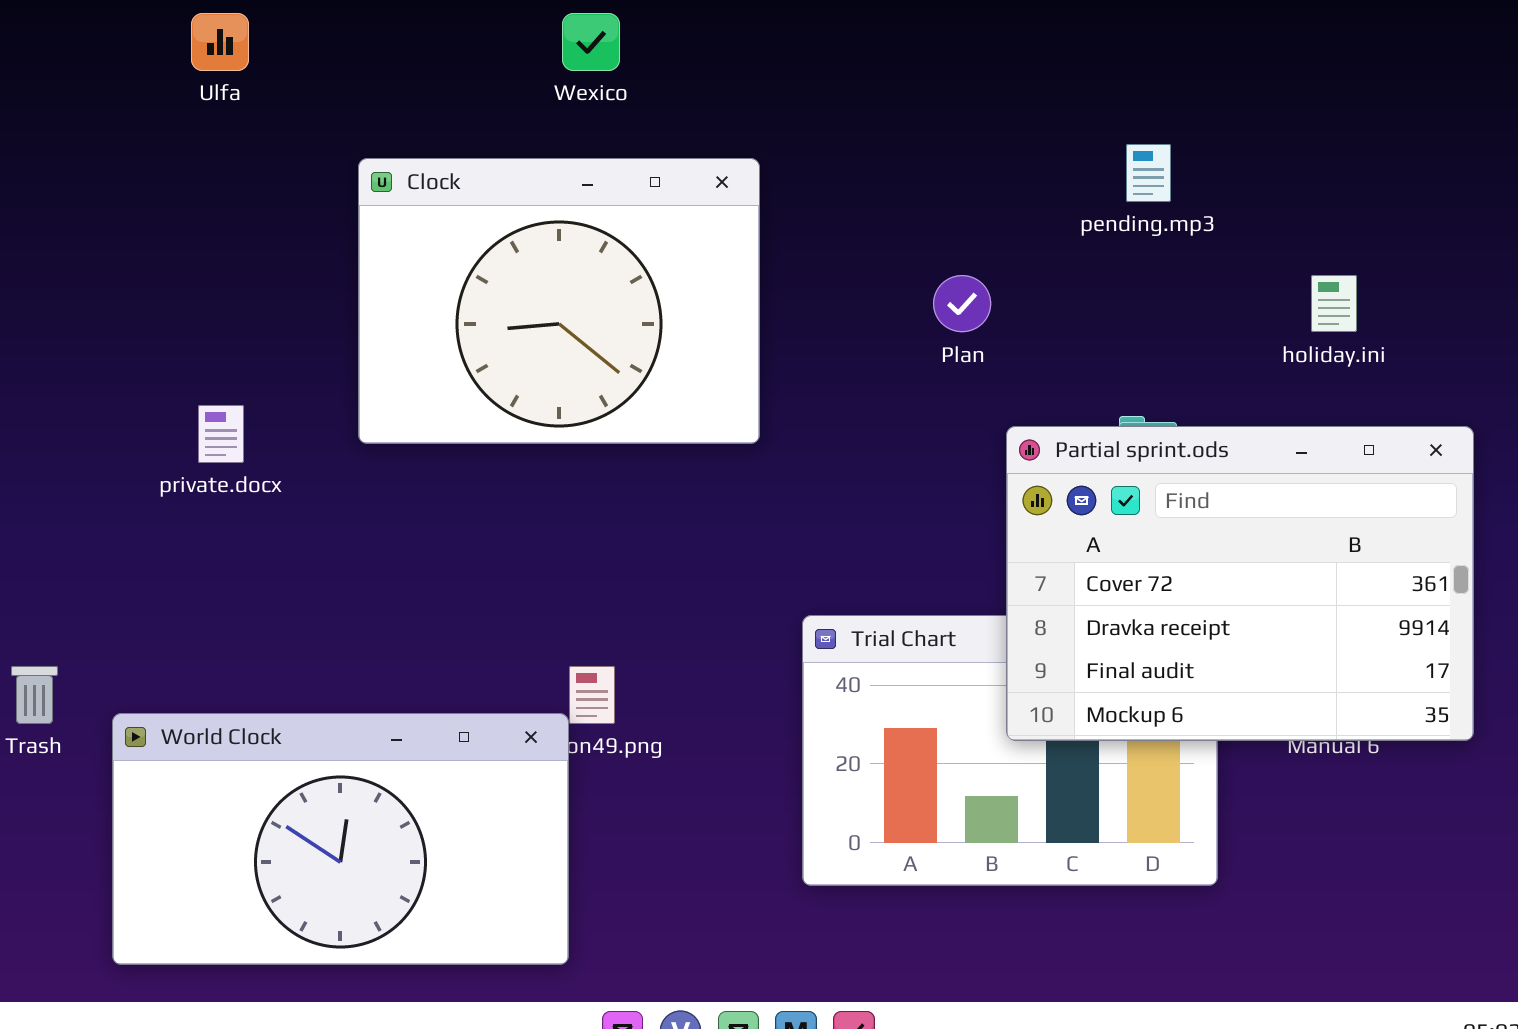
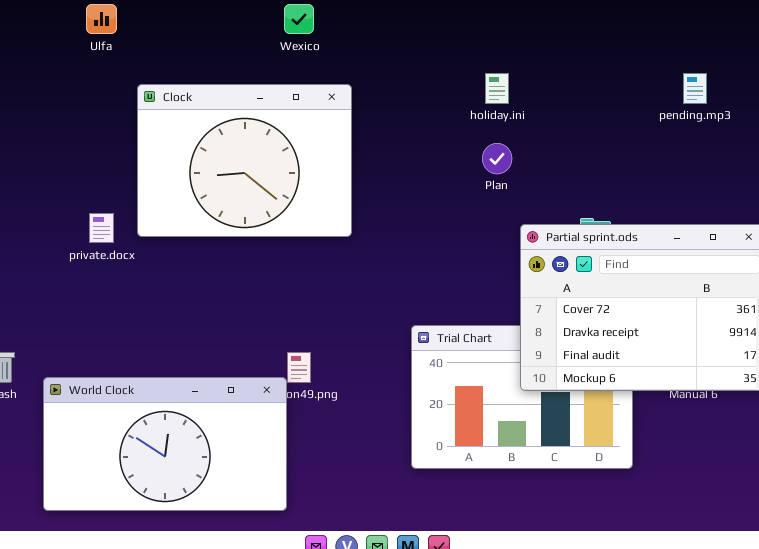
pending.mp3: [1126,144,1171,202] -> [683,73,707,104], moved
Clock: [358,158,760,444] -> [137,84,352,237], moved
holiday.ini: [1311,275,1357,332] -> [485,73,509,104], moved

